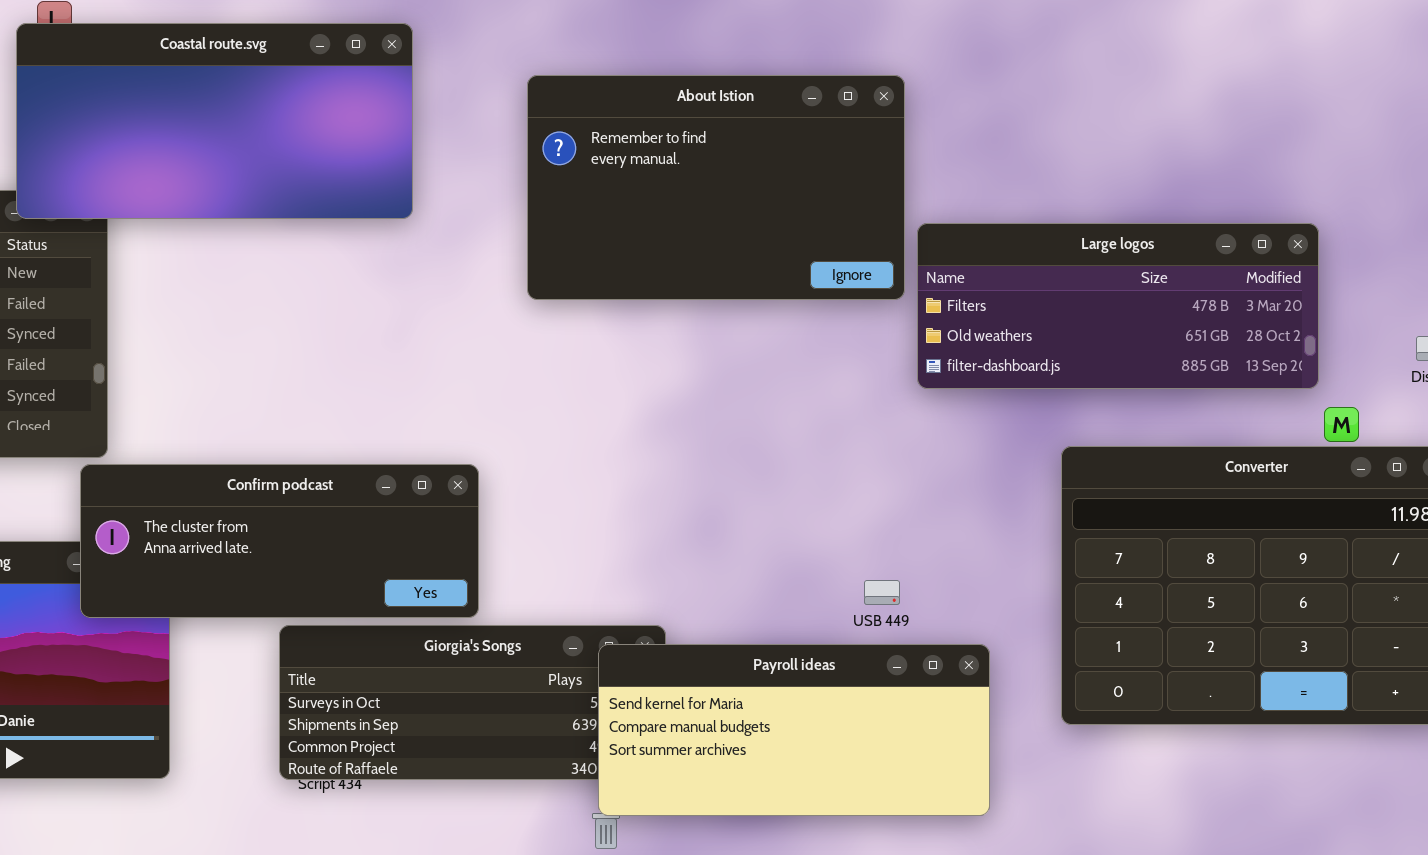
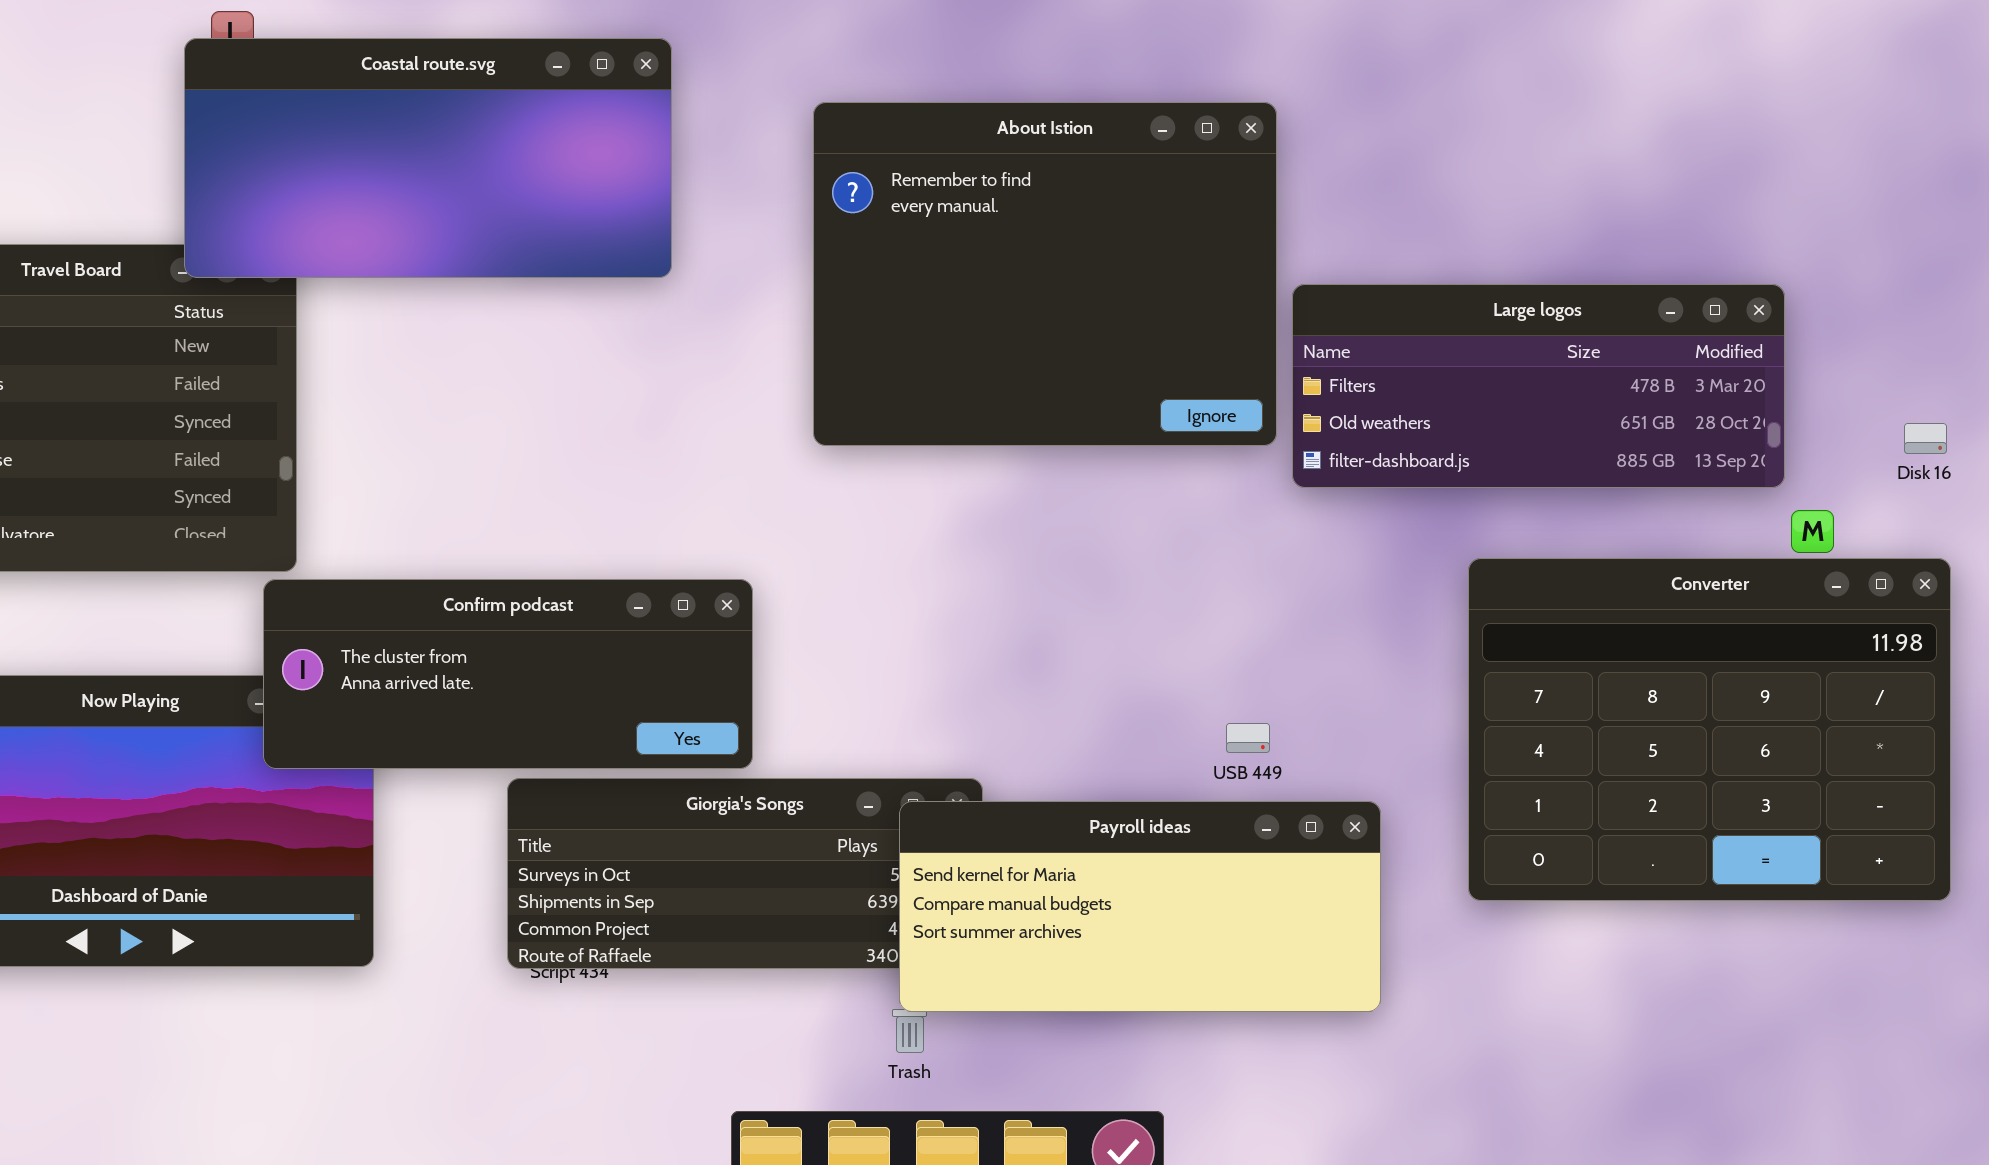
About Istion: [527,75,905,300] -> [813,102,1277,446], resized

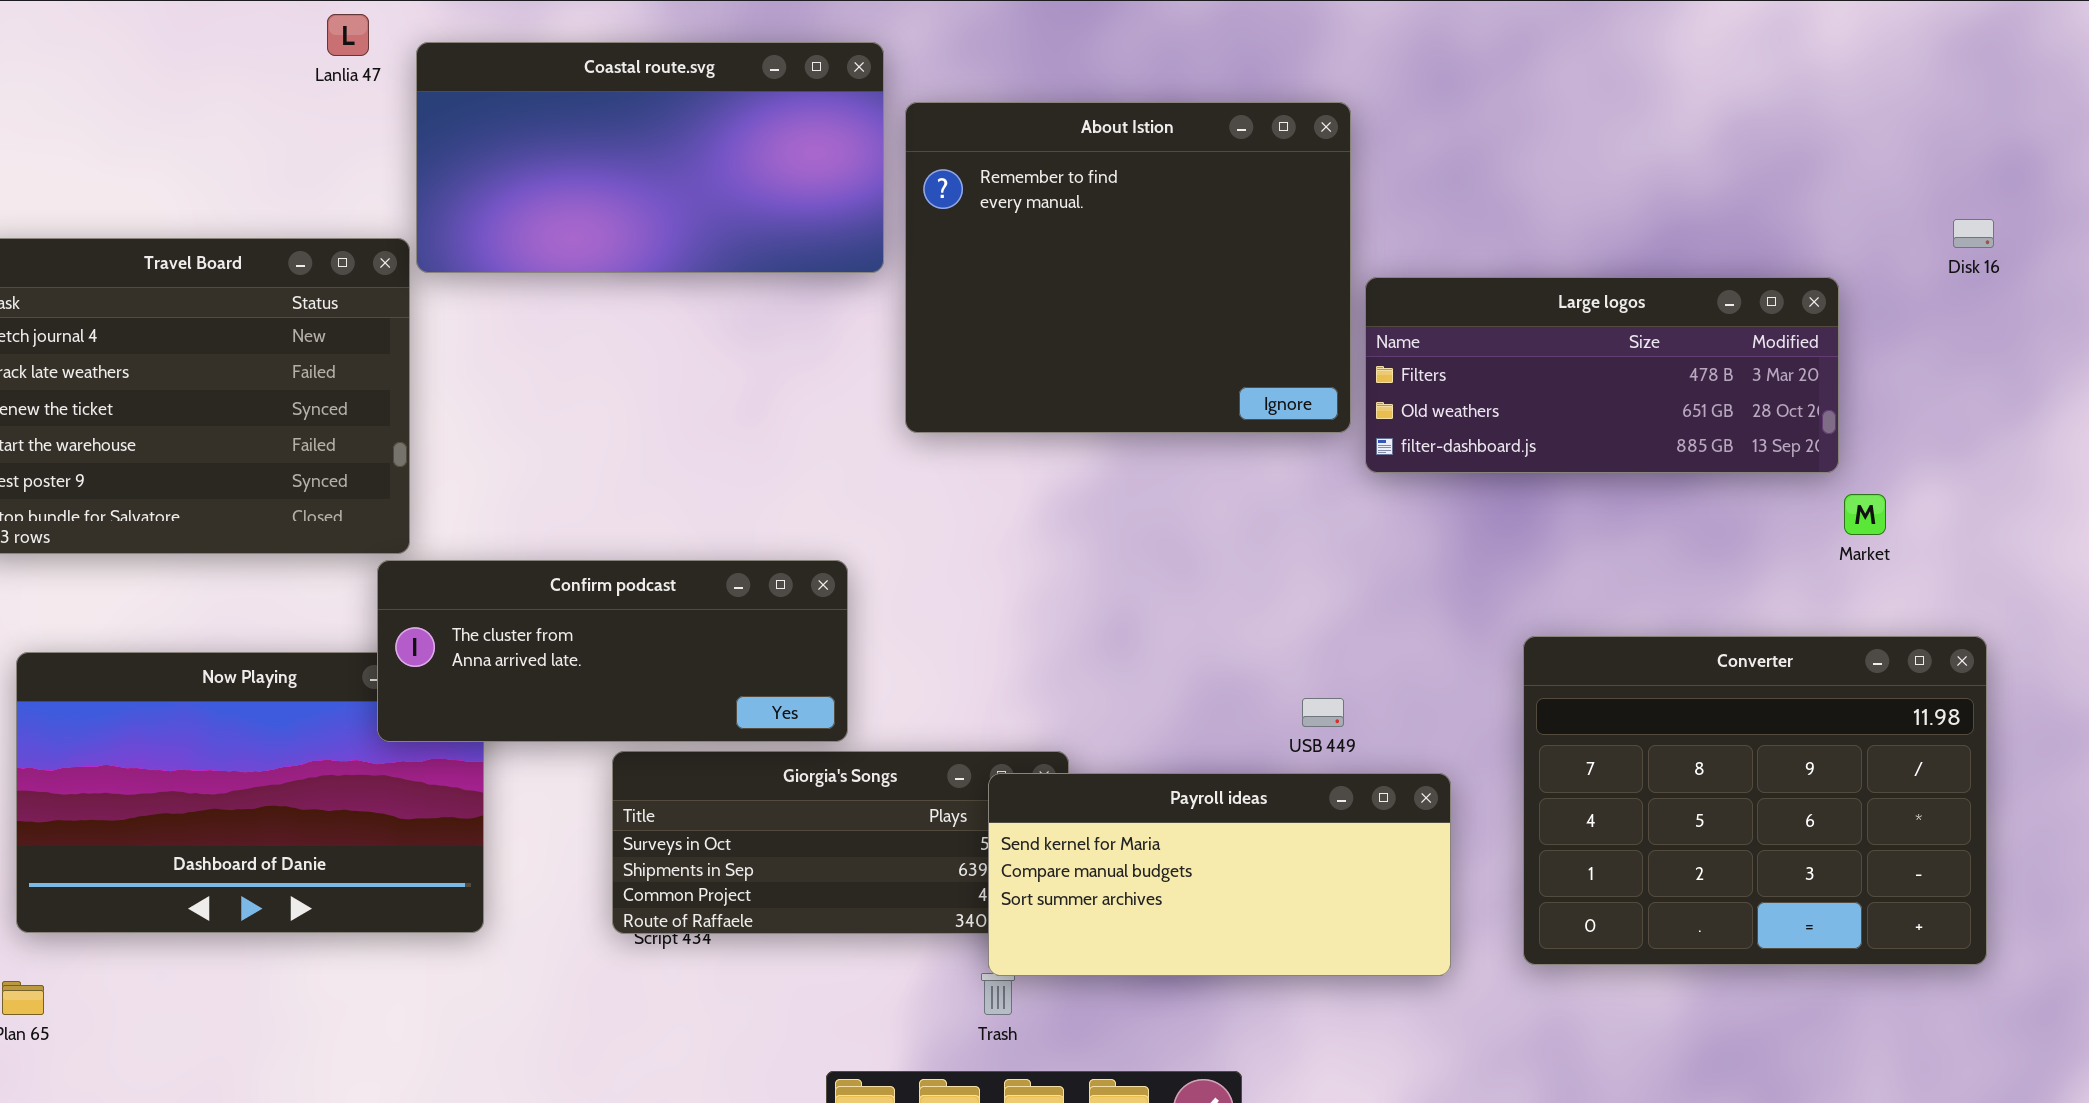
Coastal route.svg: [184,38,672,278] -> [416,42,884,273], moved
Disk 16: [1904,423,1947,454] -> [1953,219,1994,248], moved
Converter: [1468,558,1951,901] -> [1523,636,1987,965], moved

